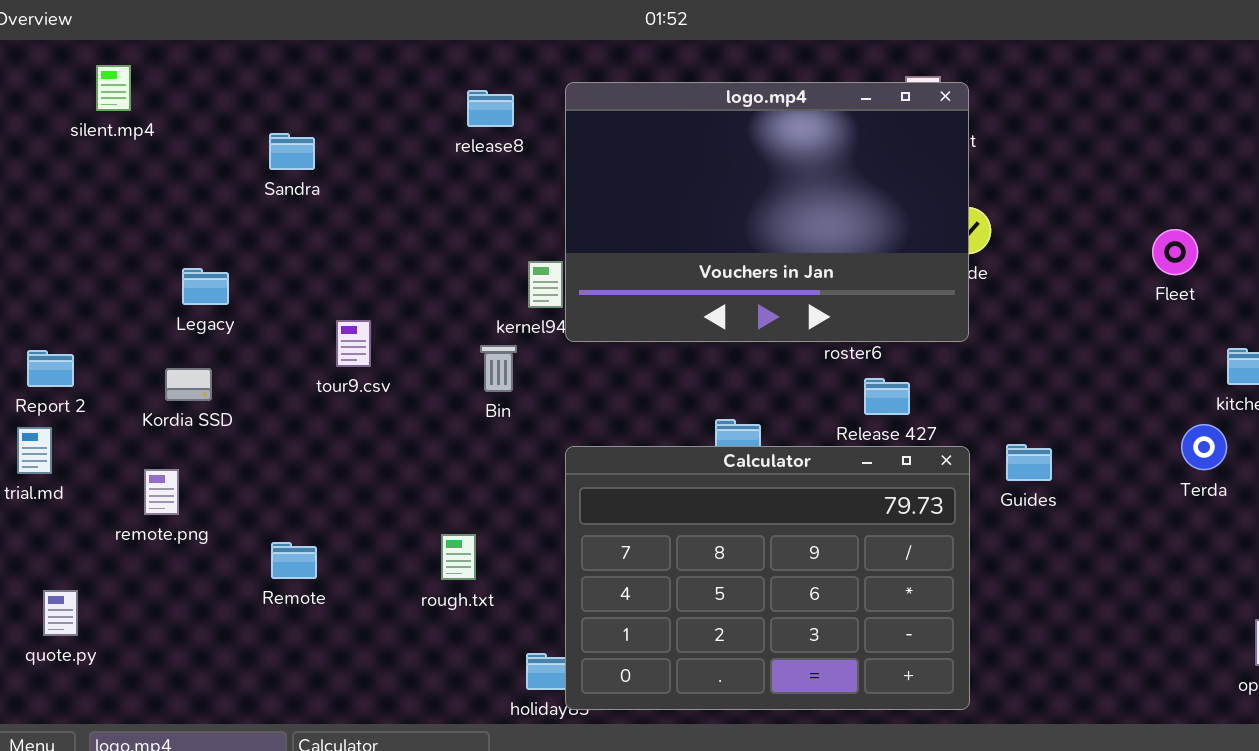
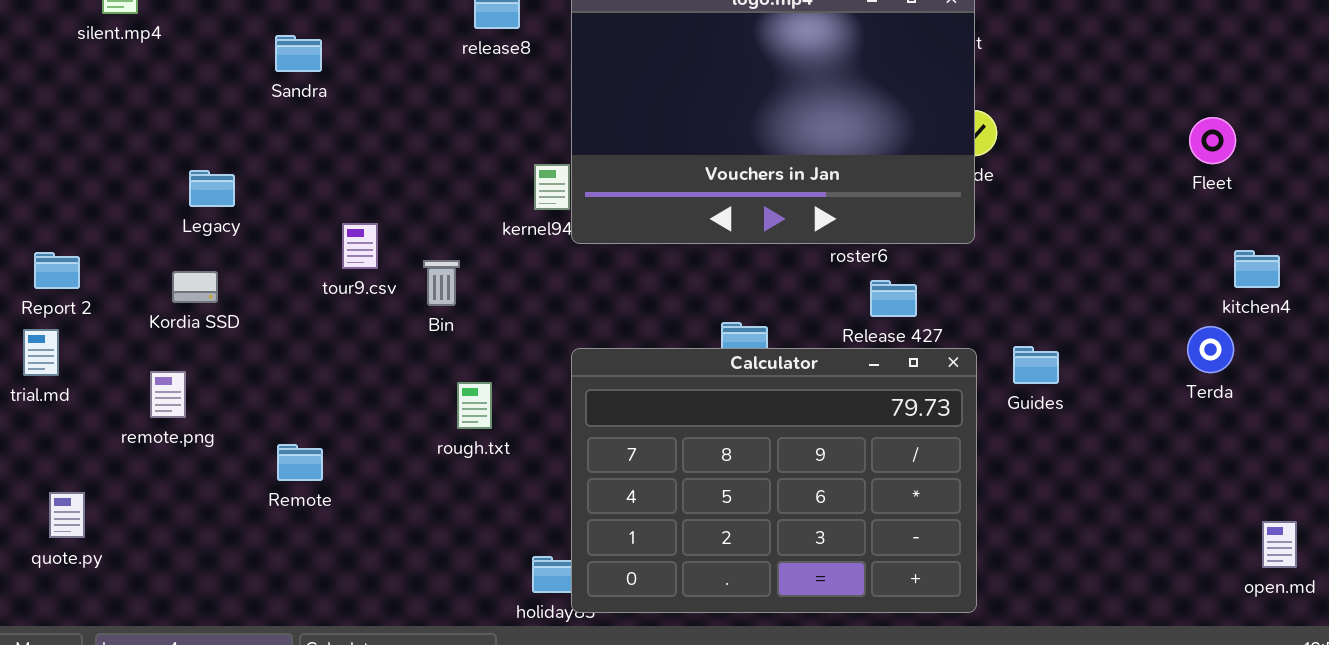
Fleet: [1152,229,1198,275] -> [1189,117,1236,164], moved
Bin: [480,345,517,392] -> [423,260,460,306], moved
rough.txt: [441,534,476,580] -> [457,382,492,429], moved

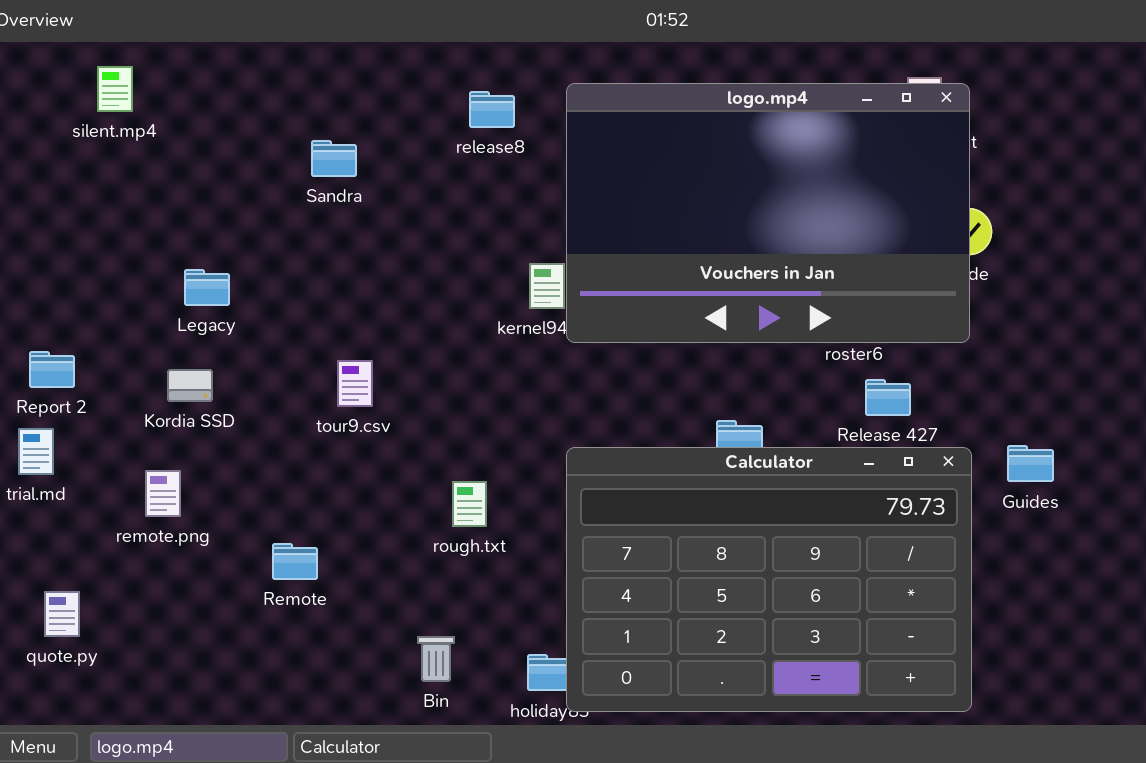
Sandra: [275,35,322,72] -> [311,140,357,177], moved
tour9.csv: [342,223,378,269] -> [337,360,373,407], moved
Bin: [423,260,460,306] -> [417,636,455,682], moved

